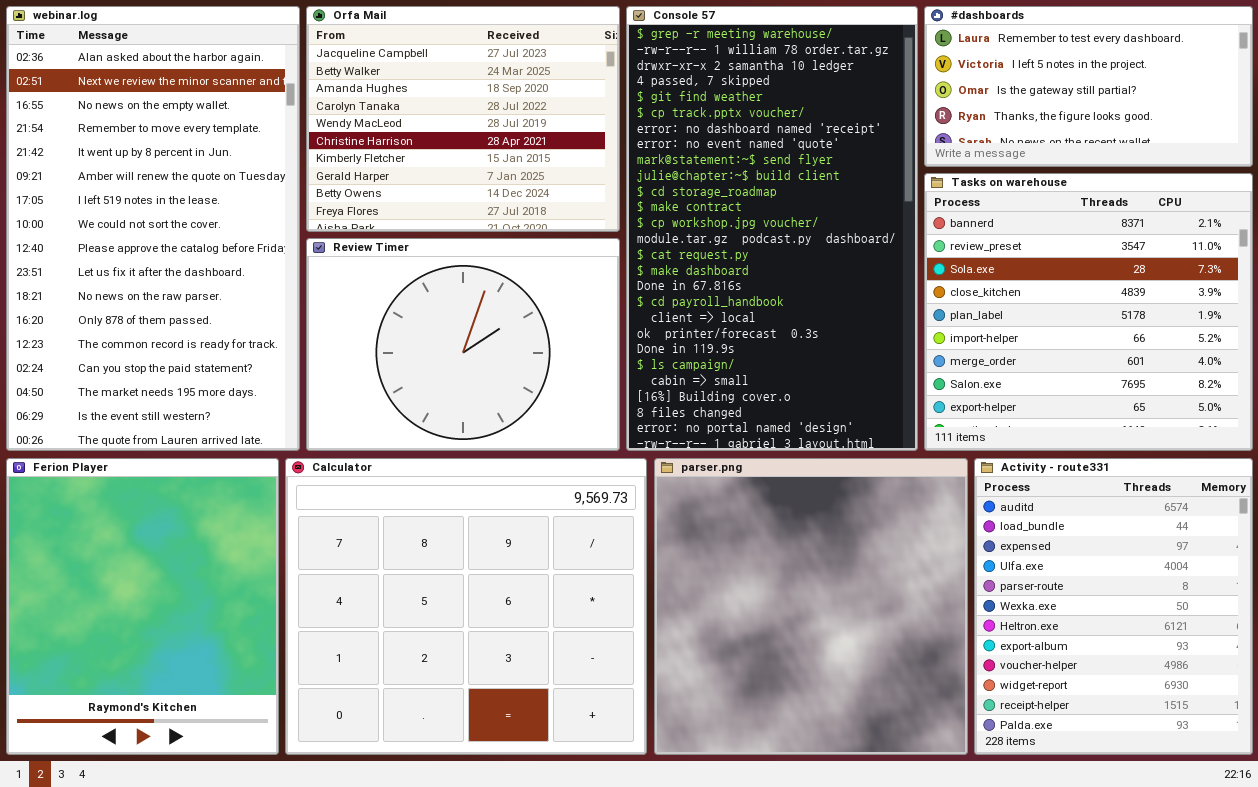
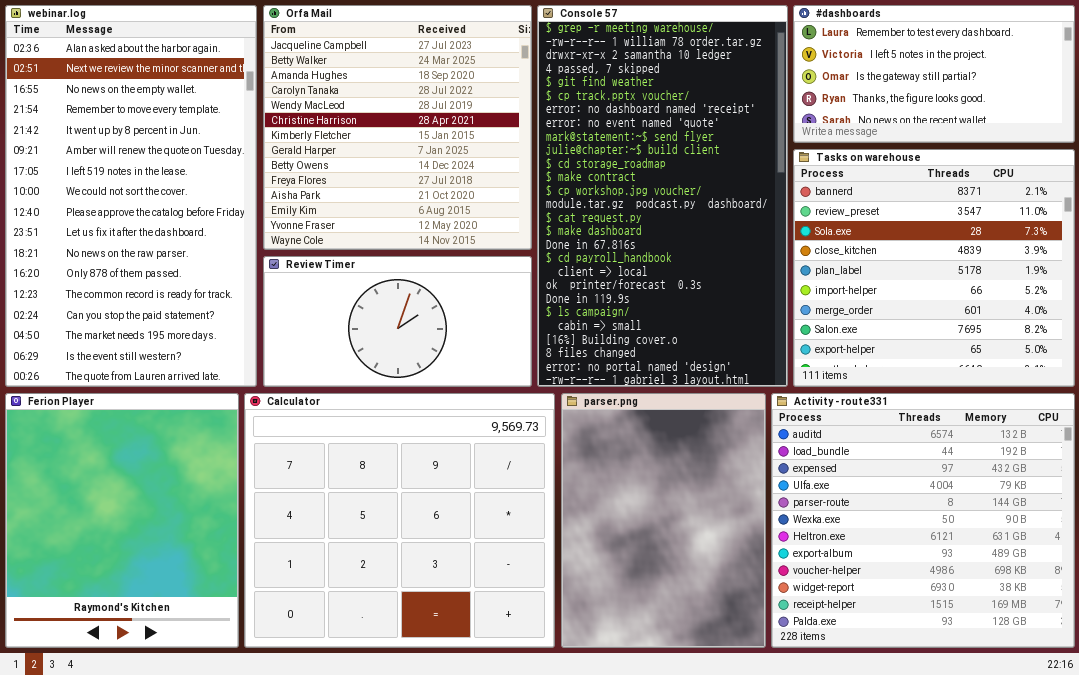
Orfa Mail: [306,6,620,232] -> [263,5,532,250], resized
Review Timer: [306,238,620,451] -> [263,256,532,387], resized
parser.png: [654,458,968,755] -> [561,393,766,648], resized
Activity - route331: [974,458,1253,755] -> [771,393,1075,648], resized

